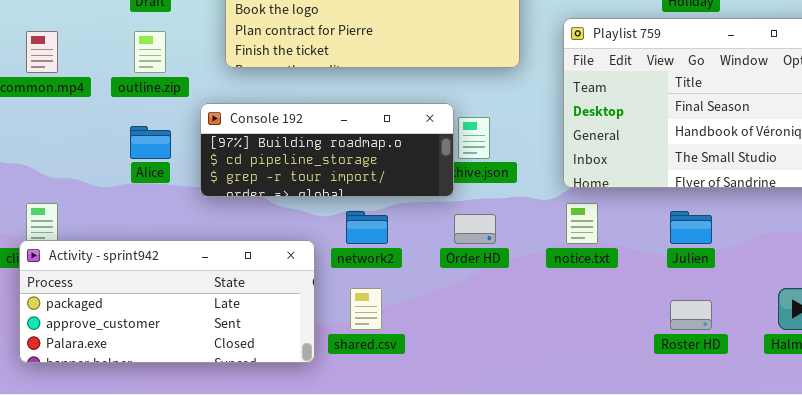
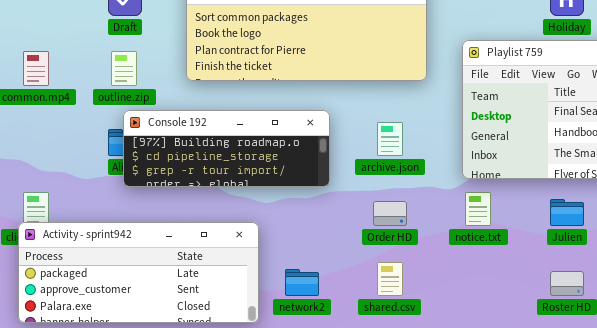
Console 192: [200,103,454,197] -> [123,110,330,187], moved
network2: [346,211,388,244] -> [285,269,319,296], moved
shared.csv: [350,288,382,330] -> [377,262,403,296], moved

